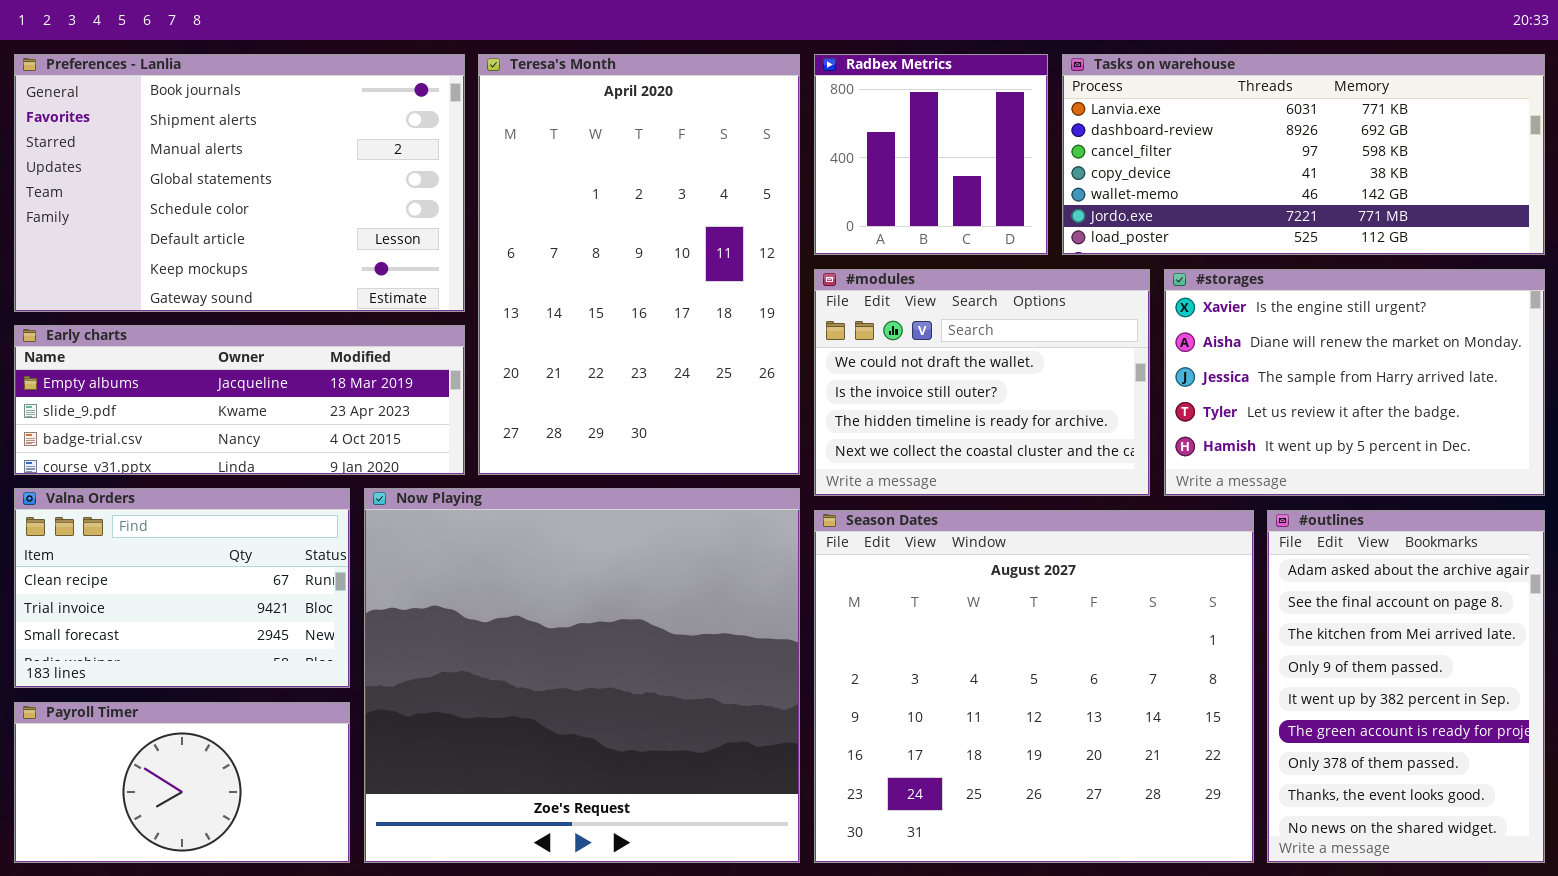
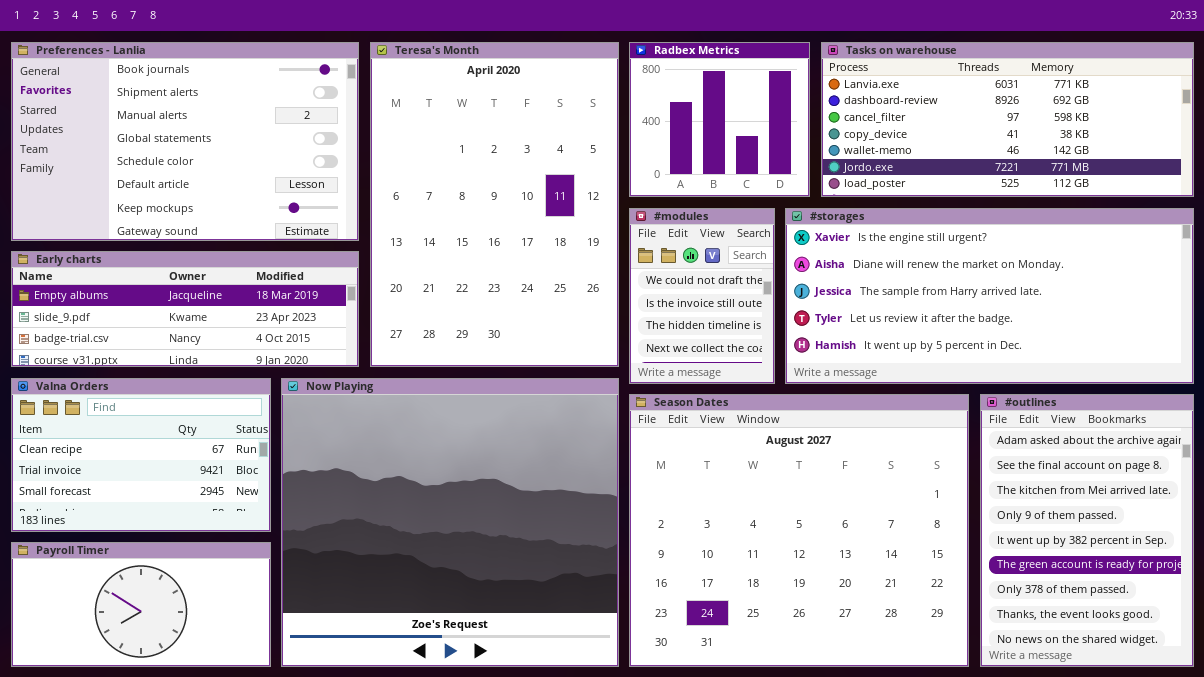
#modules: [814,269,1150,496] -> [629,208,775,384], resized
#storages: [1164,269,1545,496] -> [785,208,1194,384], resized

